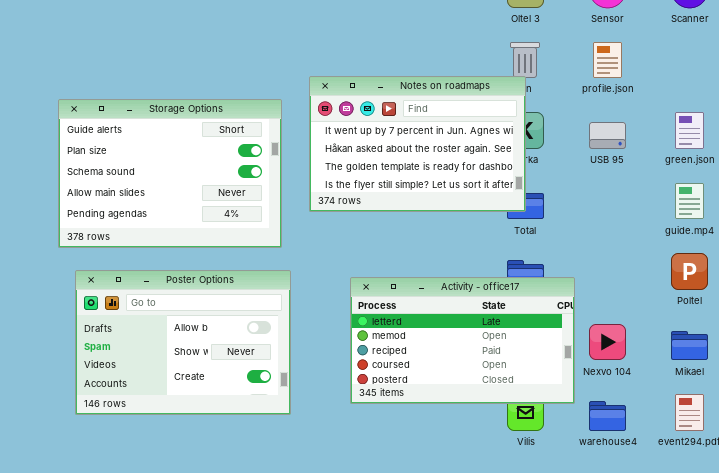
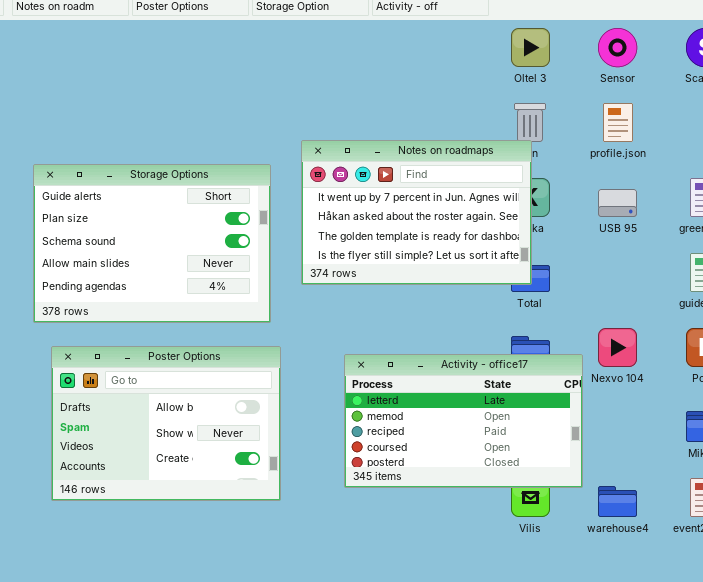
Nexvo 104: [589,324,626,360] -> [598,328,637,367], moved

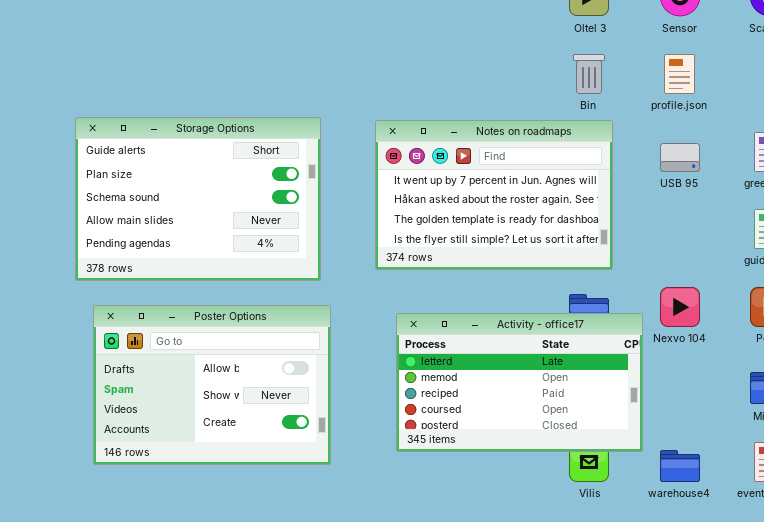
Notes on roadmaps: [301,140,532,285] -> [375,120,613,270], moved

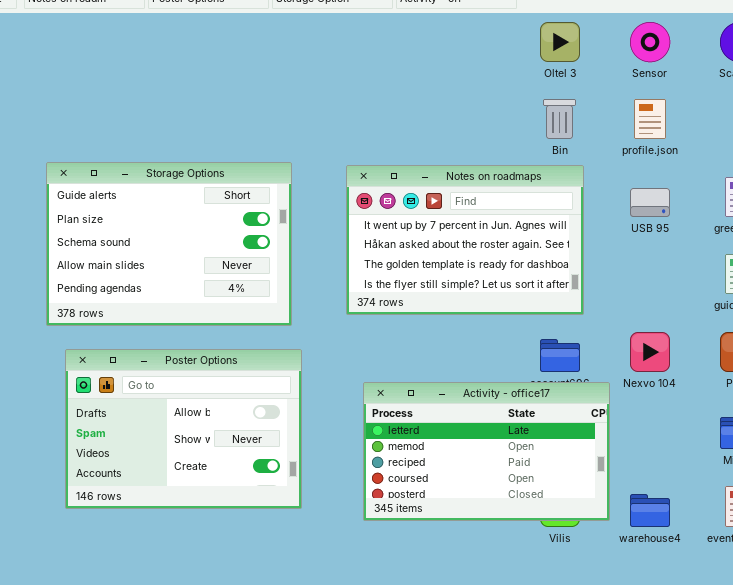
Activity - office17: [396,313,643,452] -> [363,382,610,521], moved

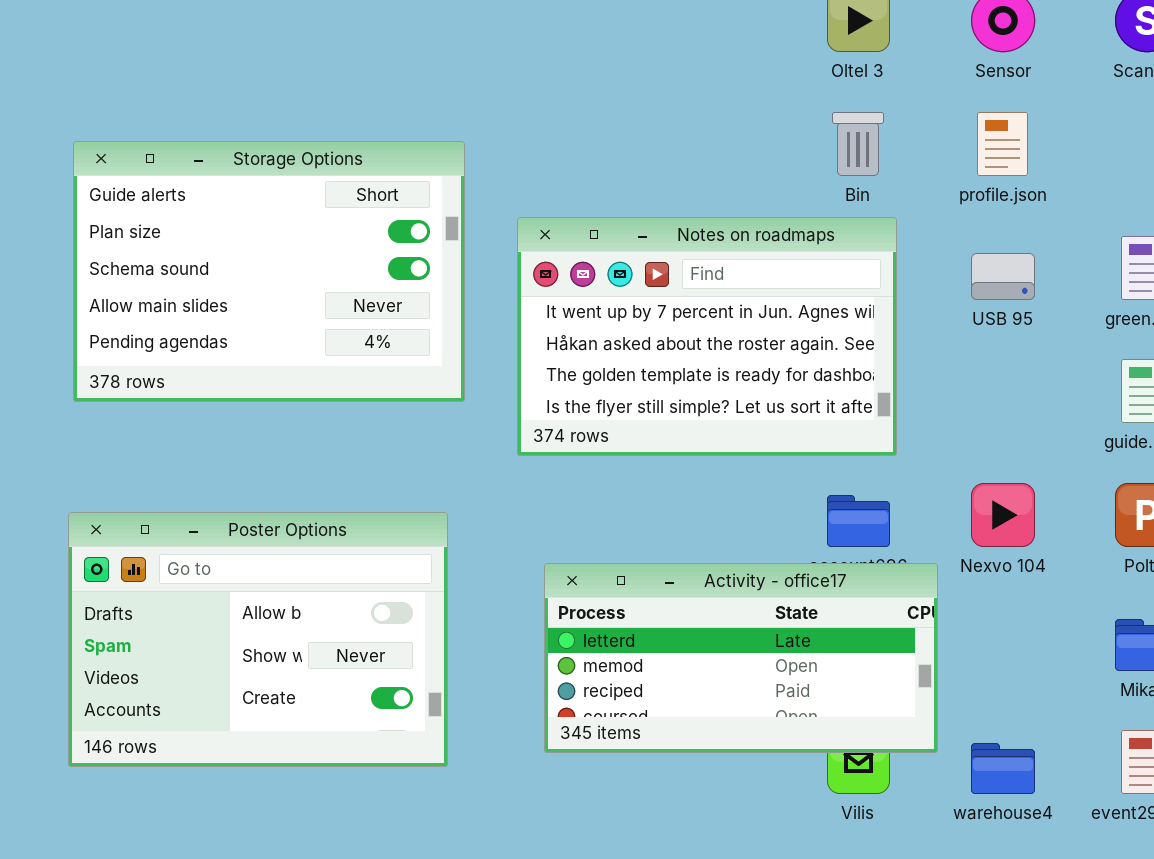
Storage Options: [46,162,292,326] -> [73,141,465,402], moved
Activity - office17: [363,382,610,521] -> [544,563,938,753], resized

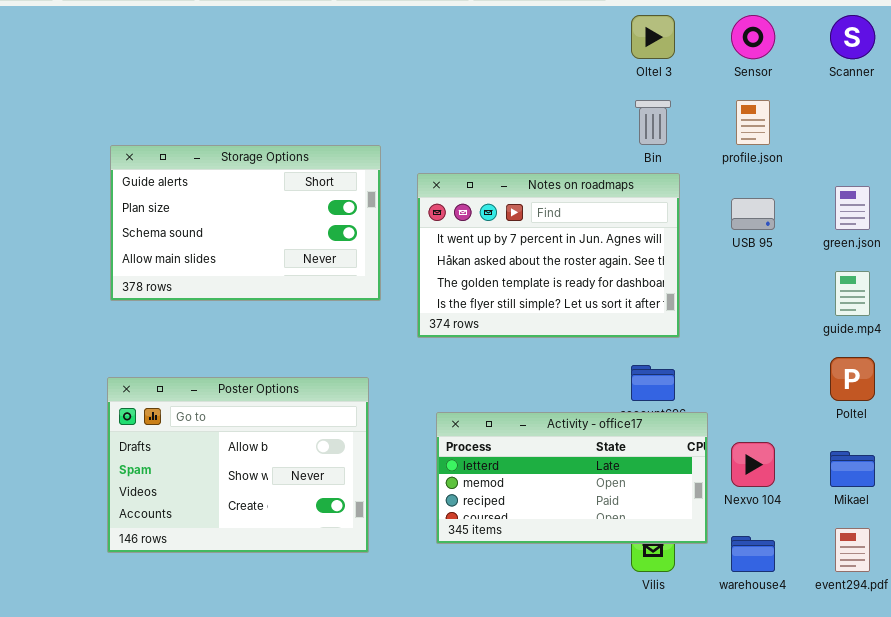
Storage Options: [73,141,465,402] -> [110,145,381,301], resized
Nexvo 104: [971,483,1035,547] -> [731,442,775,487], moved

